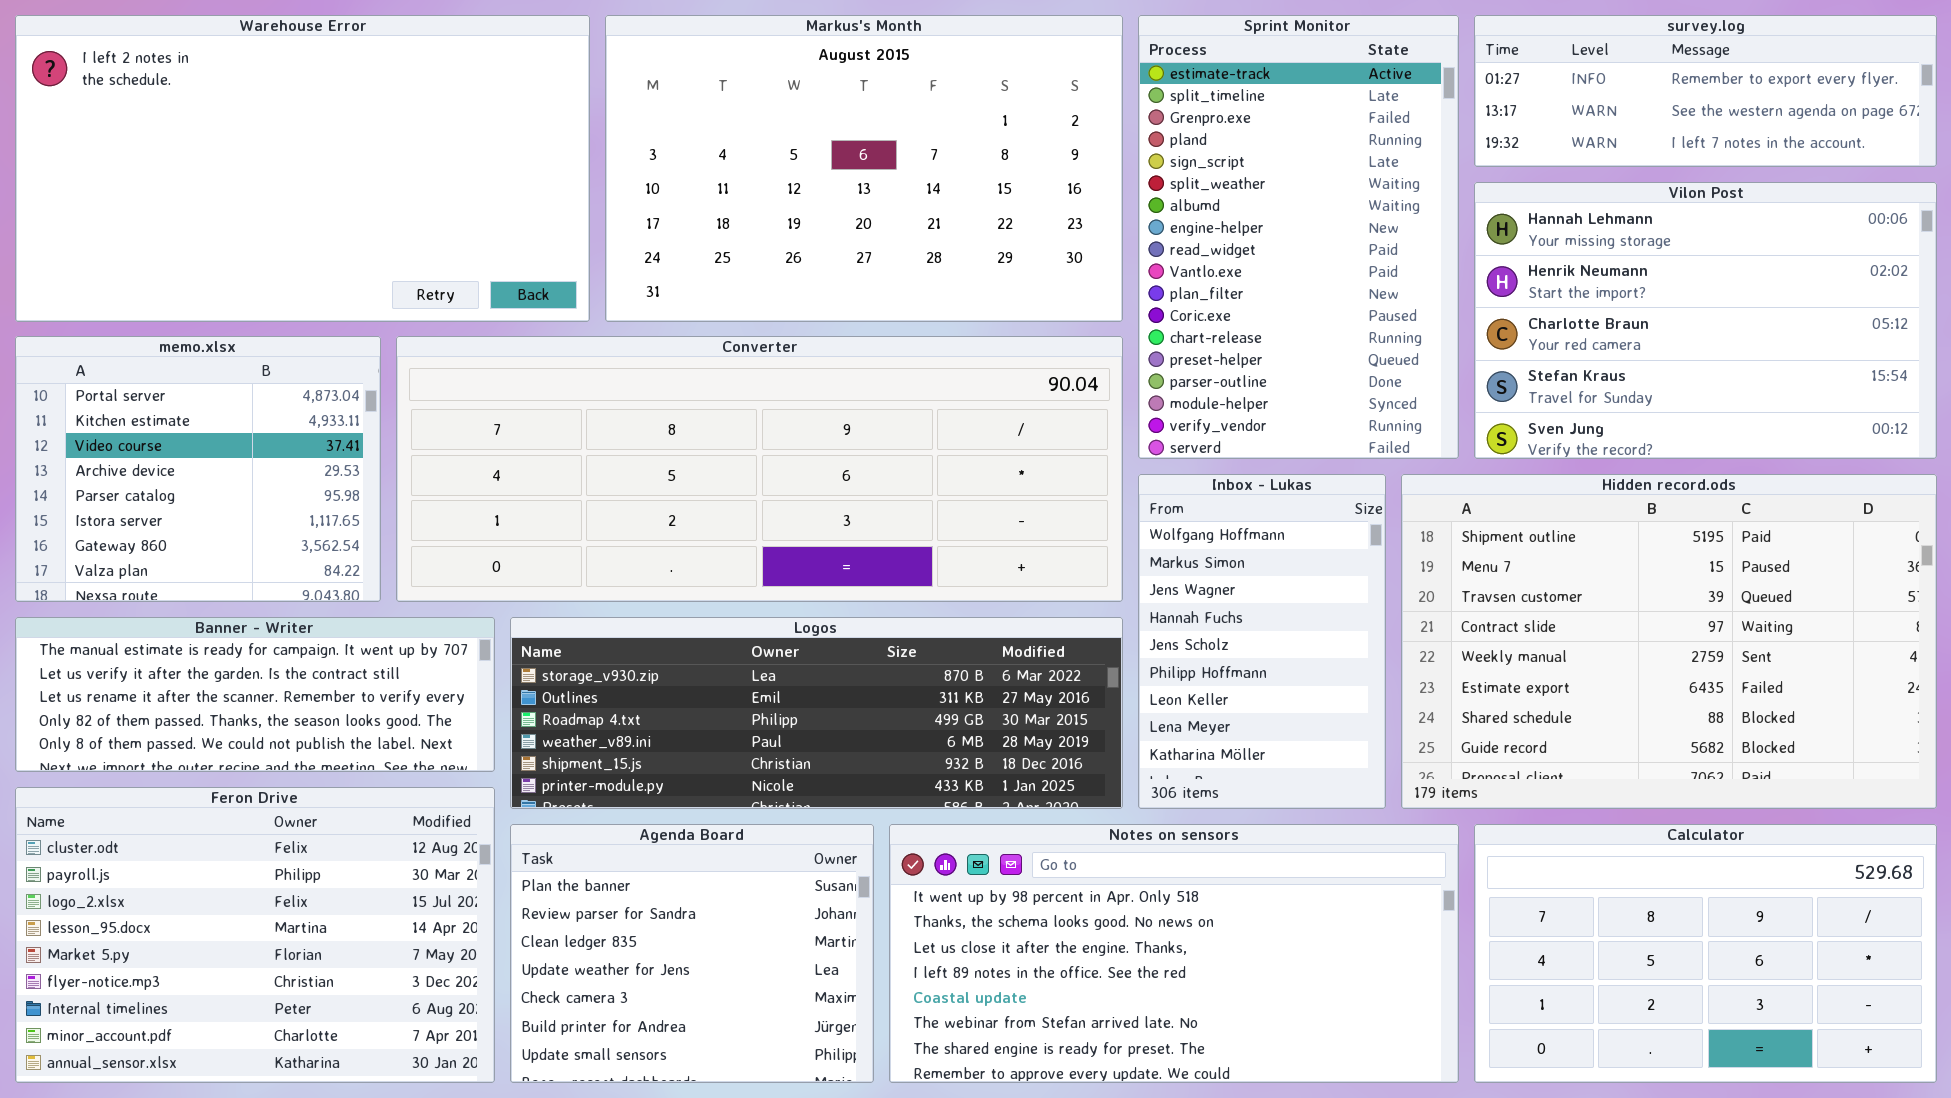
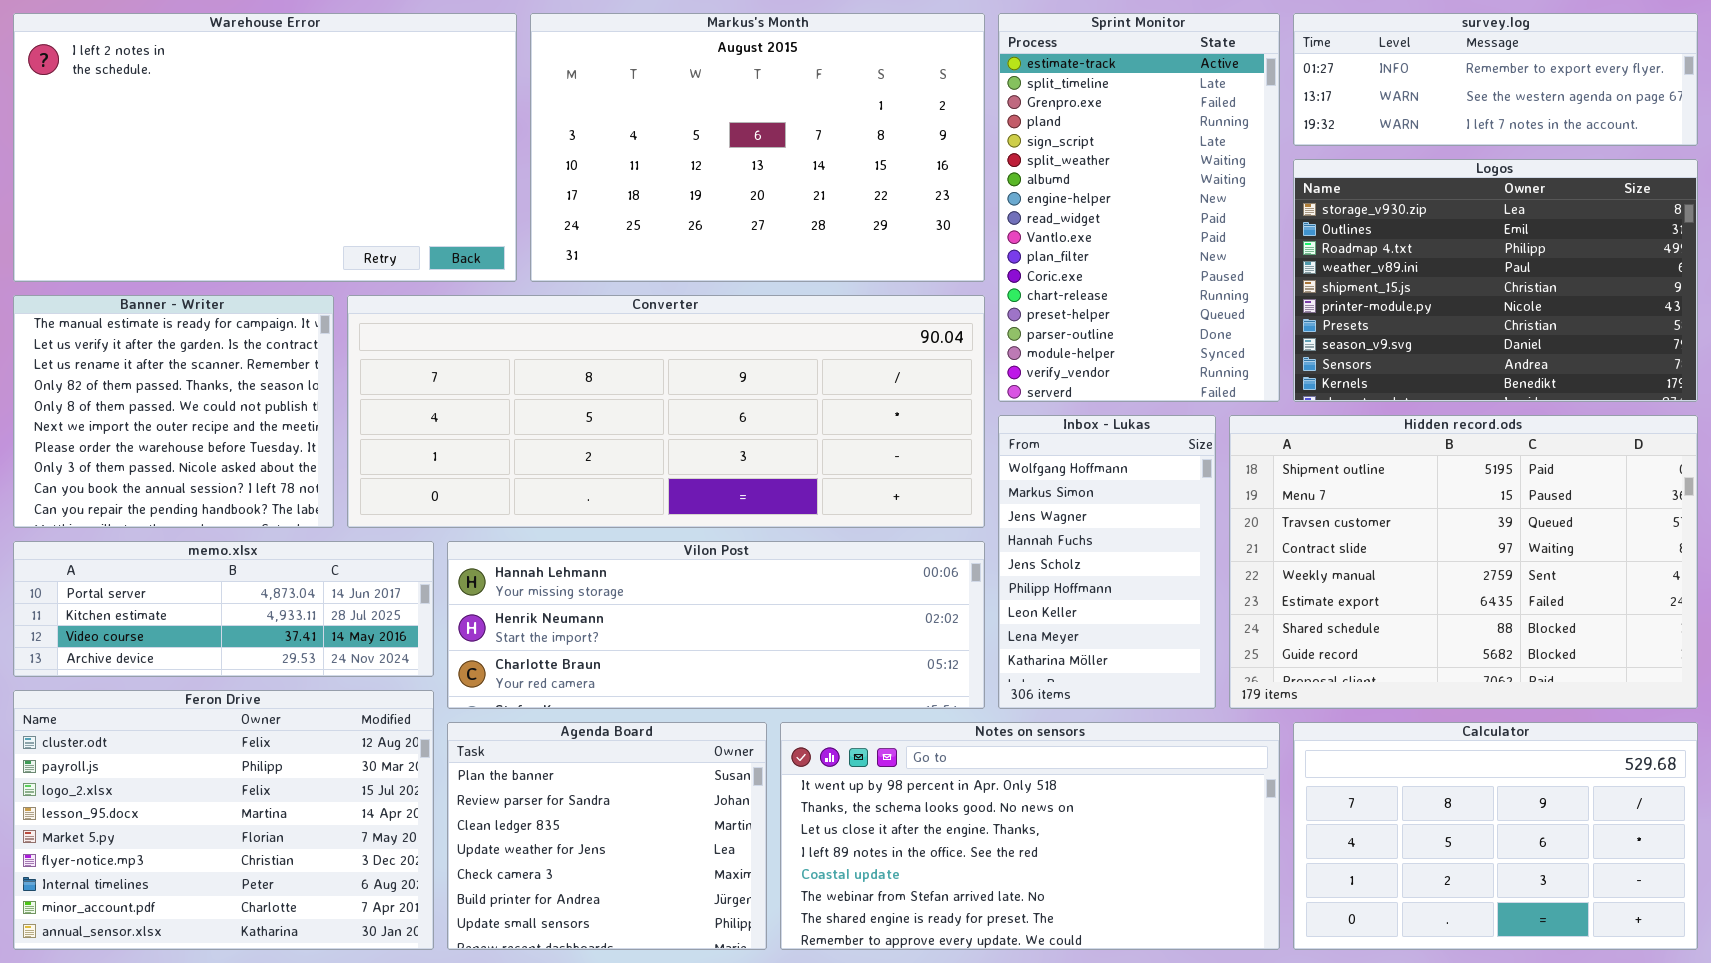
Vilon Post: [1474,182,1937,459] -> [447,541,985,709], moved, resized
memo.xlsx: [15,336,381,602] -> [13,541,434,677], moved, resized
Banner - Writer: [15,617,495,772] -> [13,295,334,528], moved, resized
Logos: [510,617,1123,809] -> [1293,159,1698,402], moved, resized

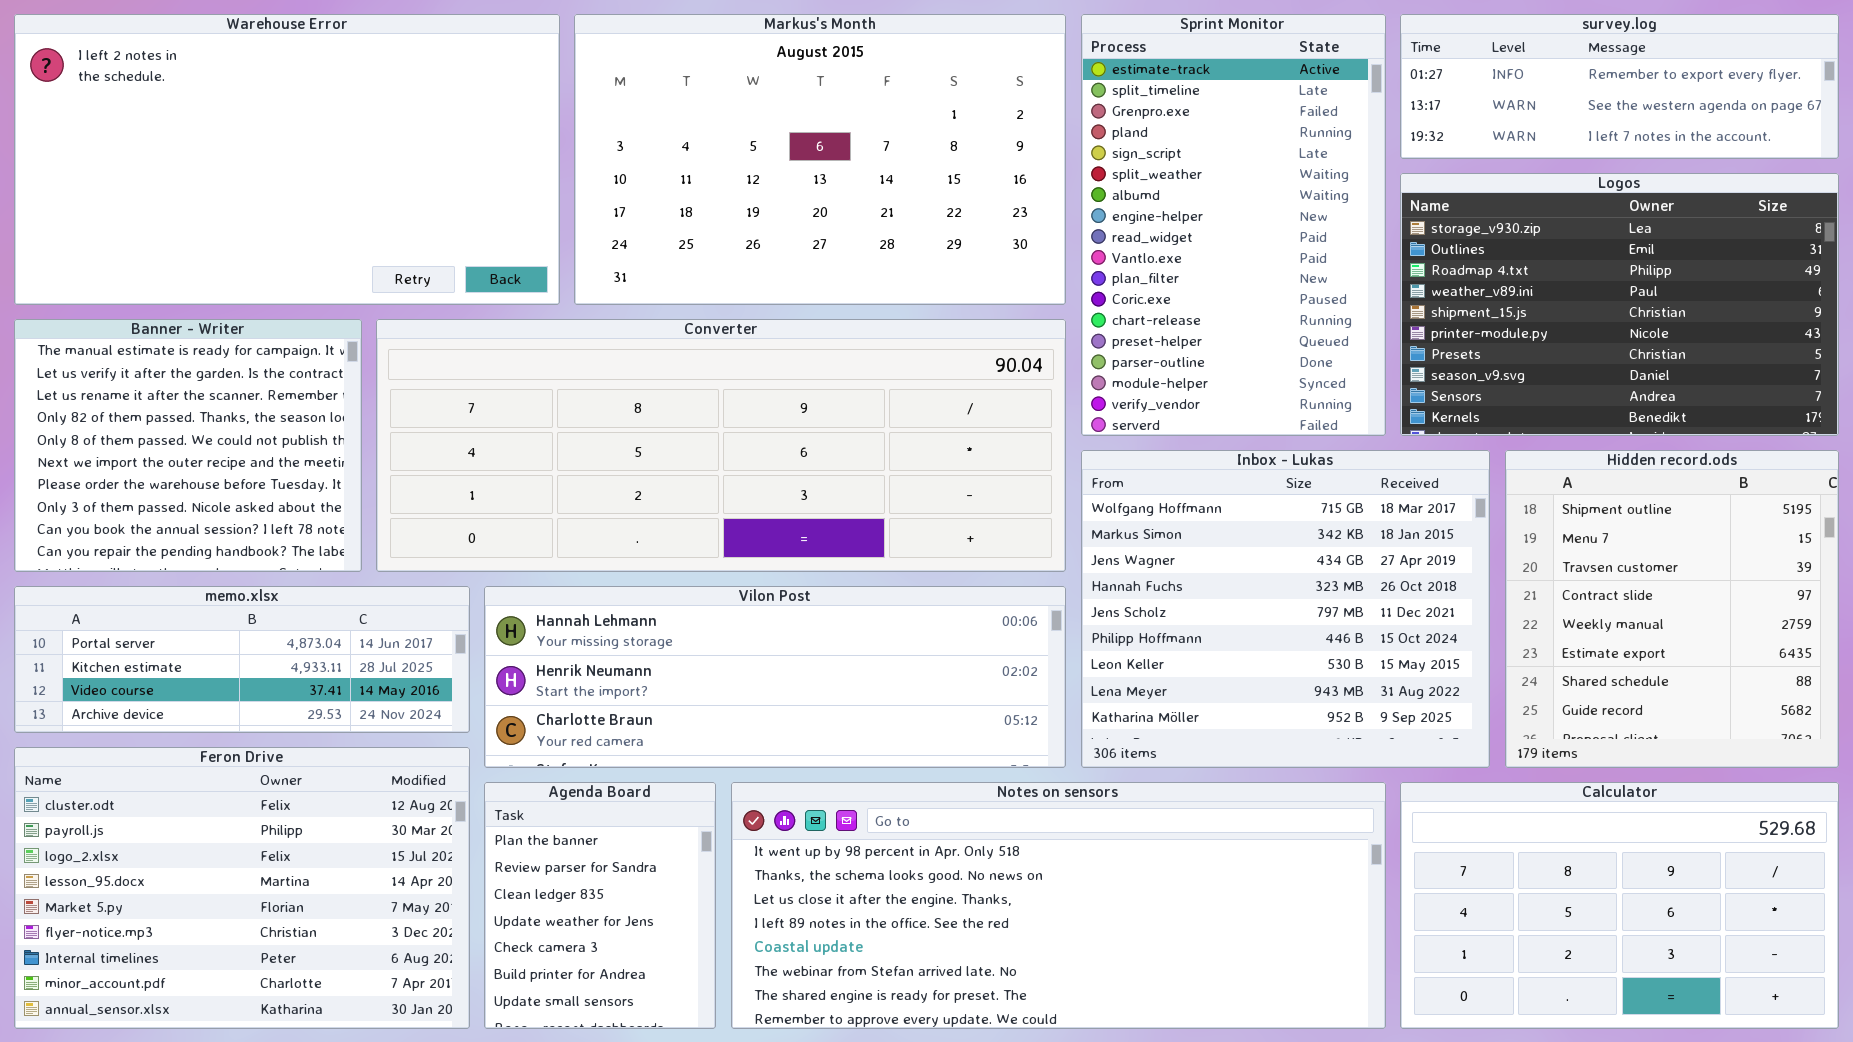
Inbox - Lukas: [998,415,1216,709] -> [1081,450,1490,768], resized
Hidden record.ods: [1229,415,1698,709] -> [1505,450,1839,768], resized
Agenda Board: [447,722,767,950] -> [484,782,716,1029], resized
Notes on sensors: [780,722,1280,950] -> [731,782,1386,1029], resized

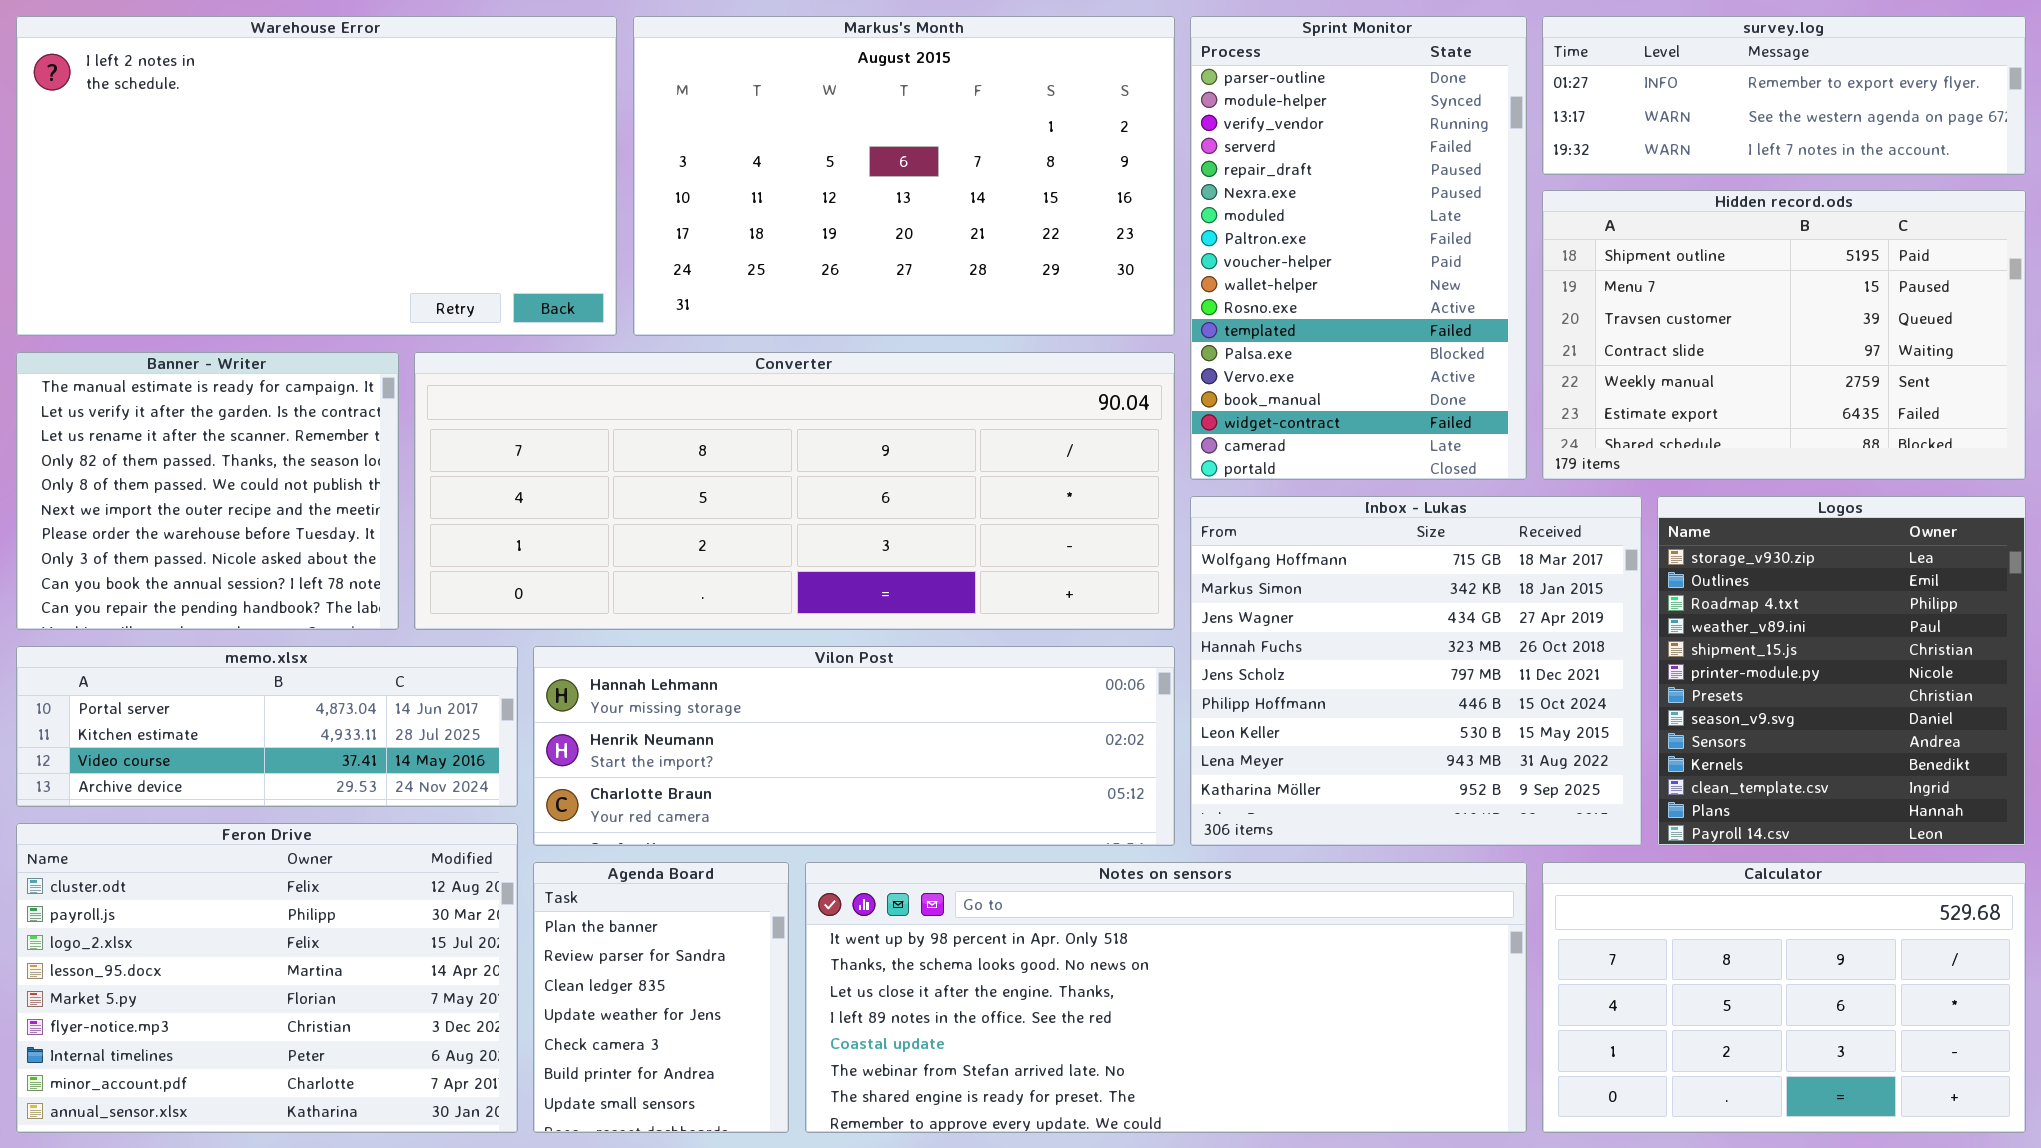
Sprint Monitor: [1081,14,1386,436] -> [1190,16,1527,480], scrolled down 14 rows
Logos: [1400,173,1839,436] -> [1657,496,2026,846], moved, resized
Hidden record.ods: [1505,450,1839,768] -> [1542,190,2026,480], moved, resized

